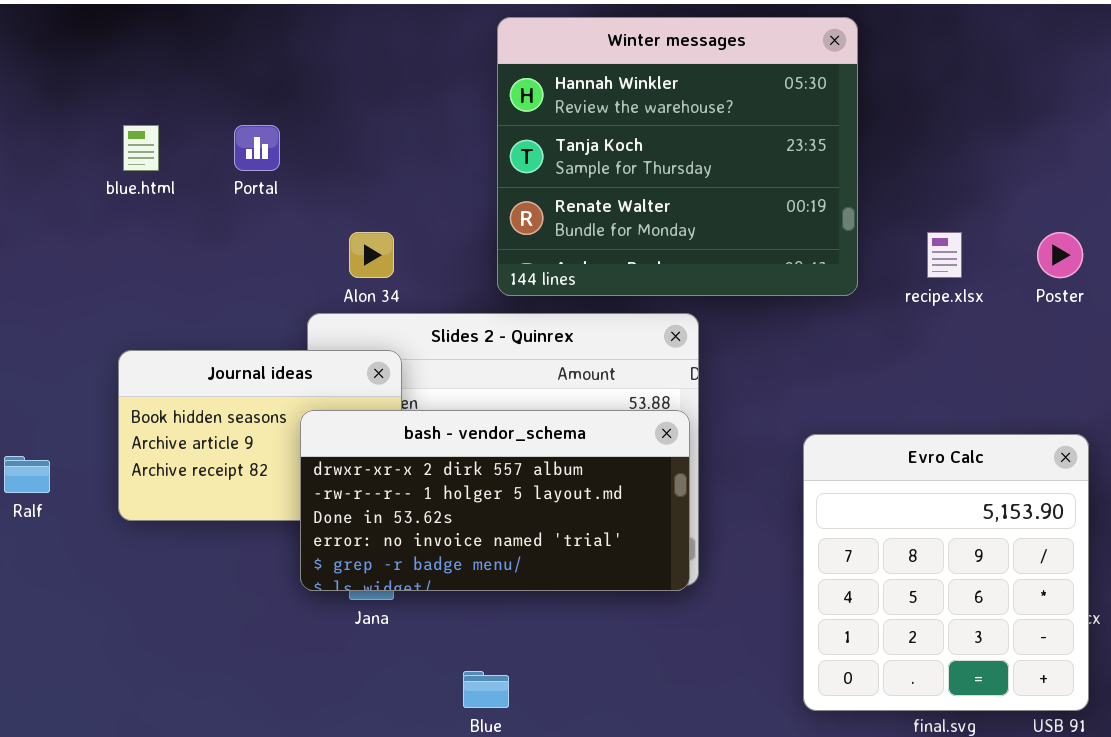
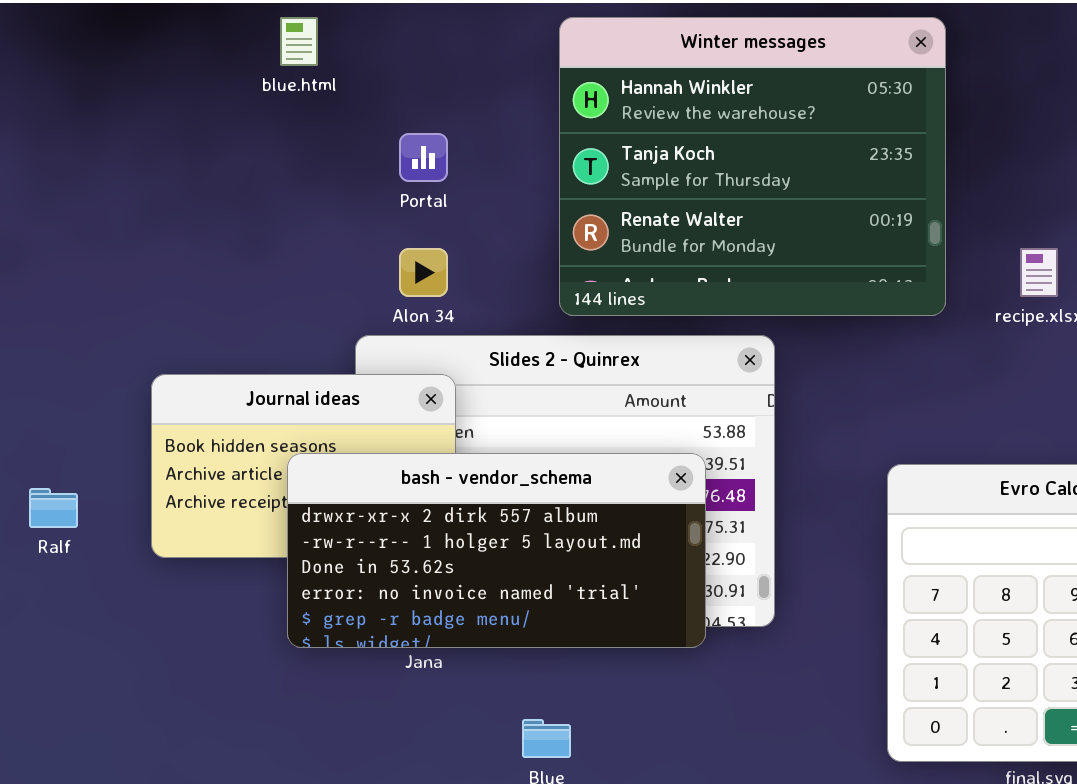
blue.html: [123,125,159,171] -> [280,17,318,66], moved
Portal: [234,125,280,171] -> [399,133,448,182], moved
bash - vendor_schema: [300,410,690,591] -> [287,453,706,648], moved

